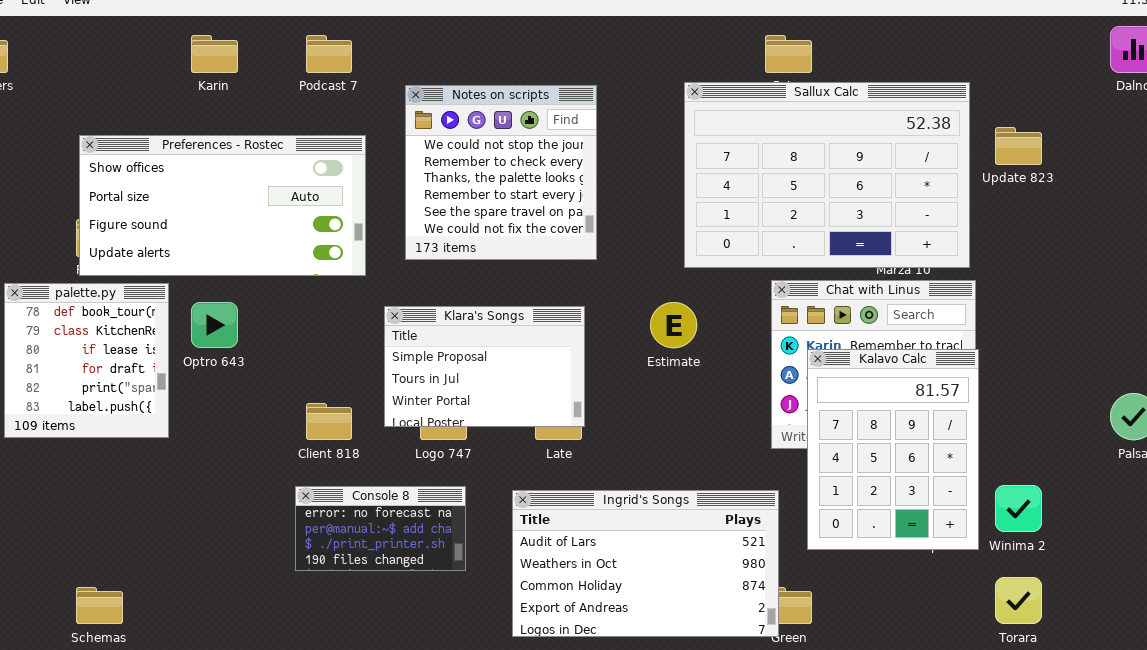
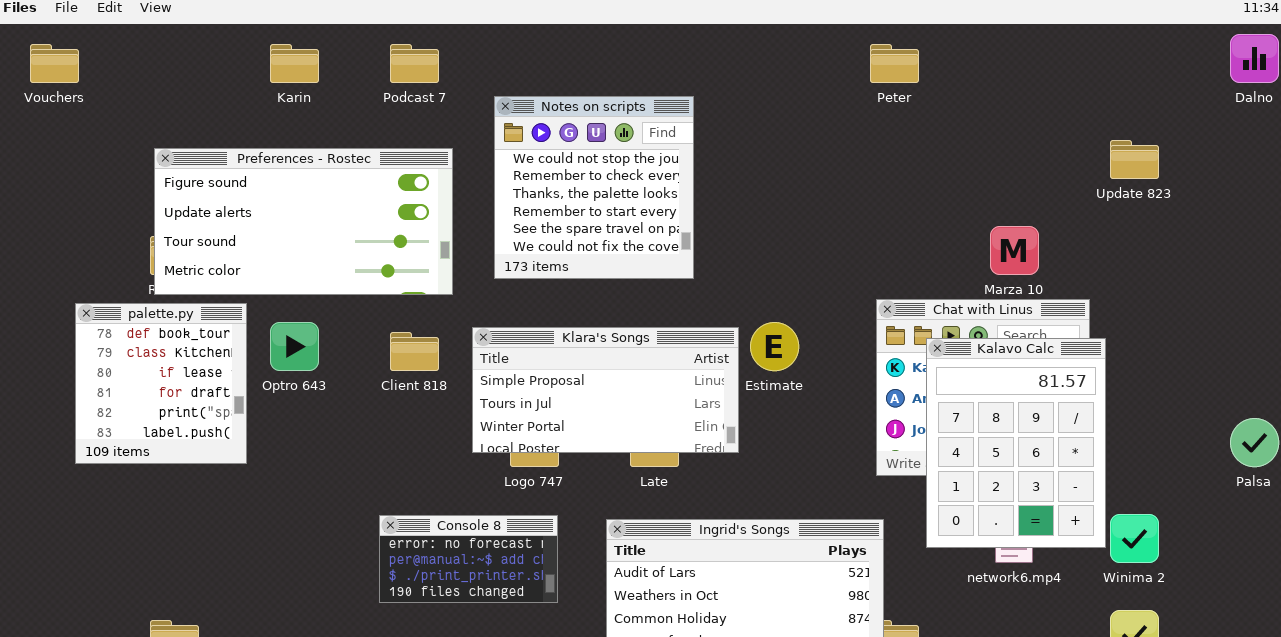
Sallux Calc: [684,82,970,268] -> none, closed
Preferences - Rostec: [79,135,366,276] -> [154,148,453,295], scrolled down 2 rows
Klara's Songs: [384,306,585,427] -> [472,327,739,453], resized
Kalavo Calc: [807,349,979,550] -> [926,338,1106,548], moved
Client 818: [306,403,352,440] -> [390,332,439,371], moved

